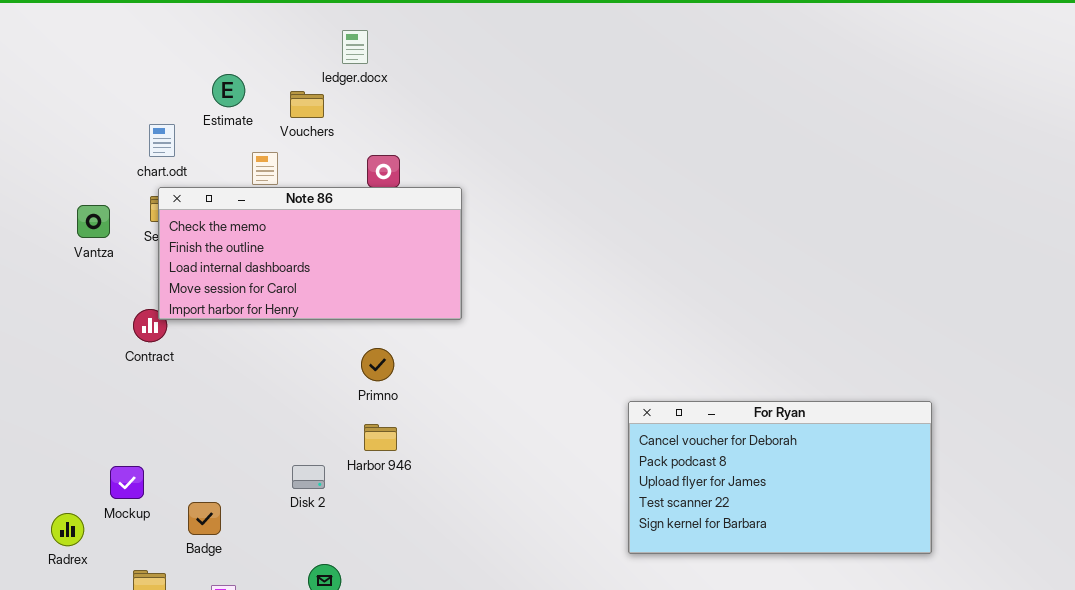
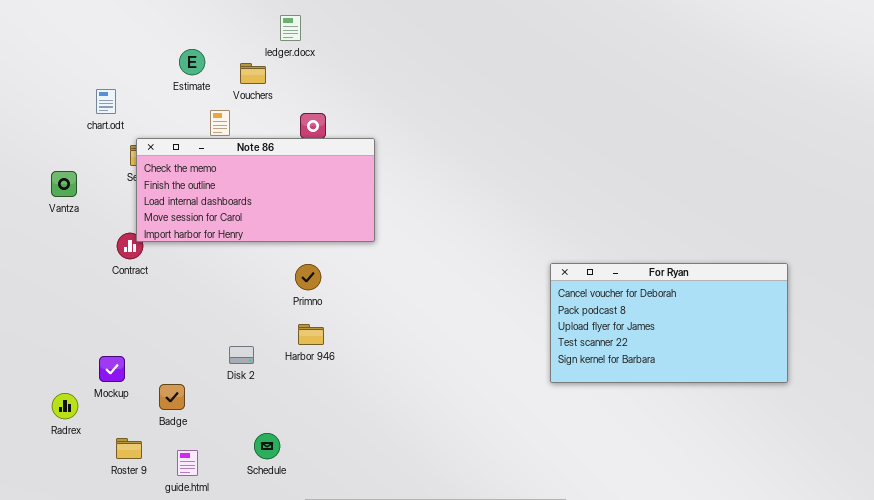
chart.odt: [149,124,175,157] -> [96,89,116,114], moved
Vantza: [77,205,110,238] -> [51,171,77,197], moved
For Ryan: [628,401,932,554] -> [550,263,788,383], moved
Disk 2: [292,465,325,489] -> [229,346,254,364], moved

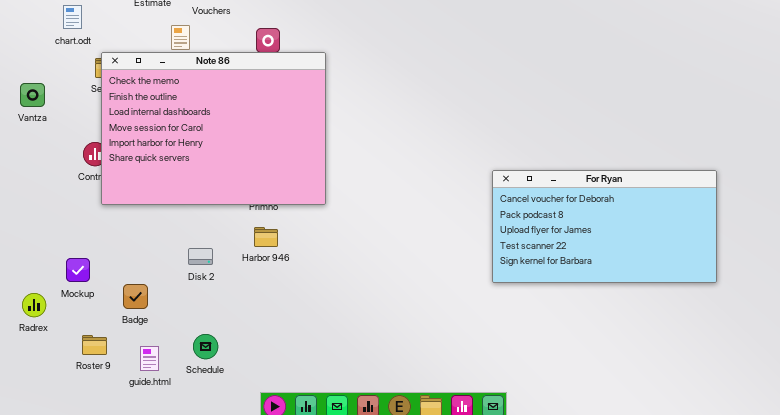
Note 86: [136,138,375,242] -> [101,52,326,205], resized
Schedule: [254,433,280,459] -> [193,334,218,359], moved

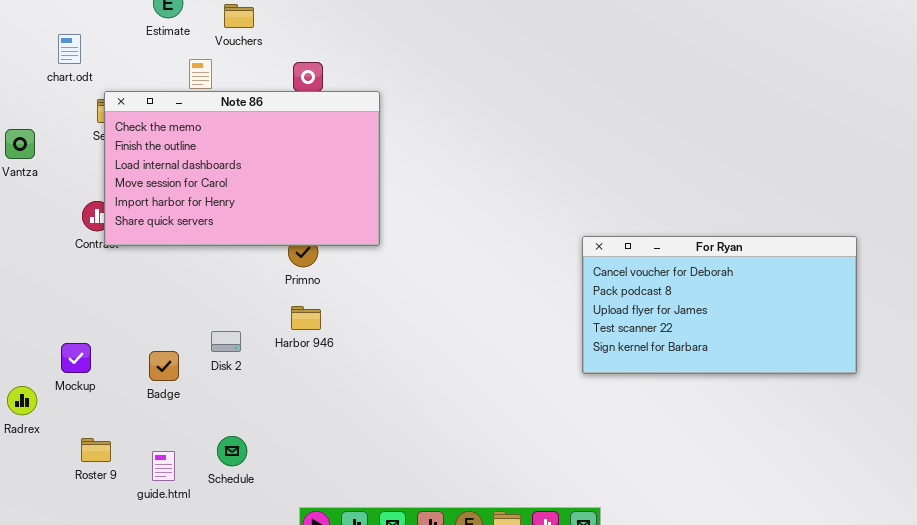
Note 86: [101,52,326,205] -> [104,91,380,246], resized
Badge: [123,284,148,309] -> [149,351,179,381], moved

